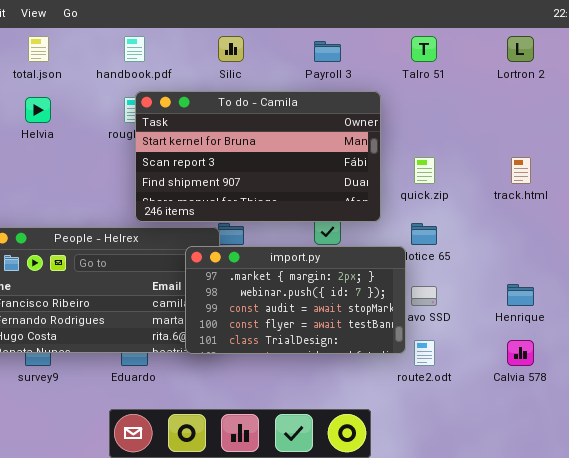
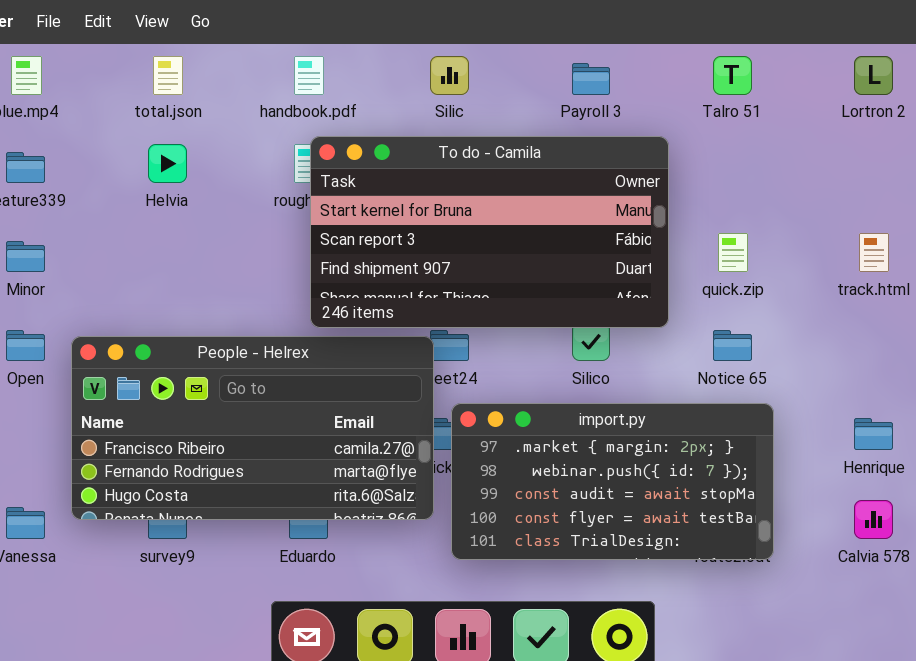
import.py: [185,246,406,354] -> [451,403,774,560], moved

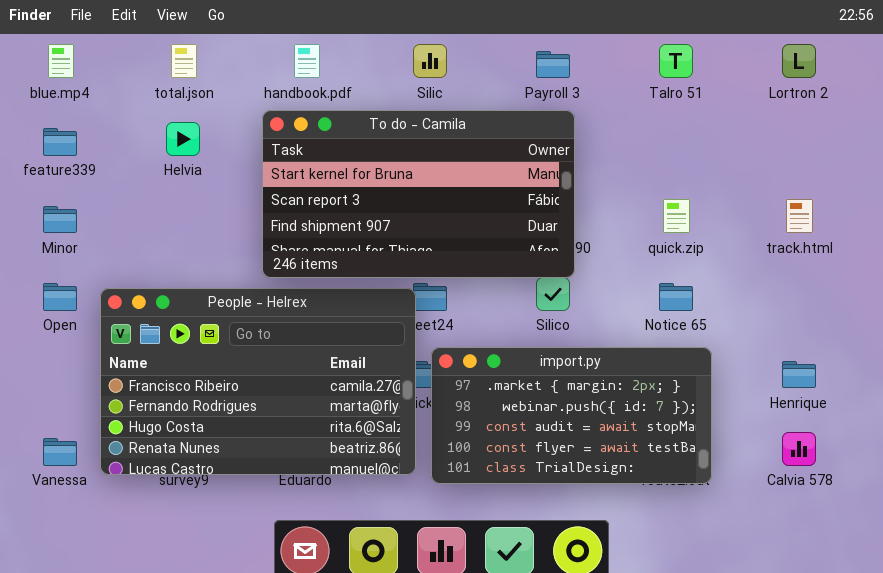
To do - Camila: [310,136,669,328] -> [262,110,575,278], moved
People - Helrex: [71,336,434,520] -> [100,288,416,475], resized

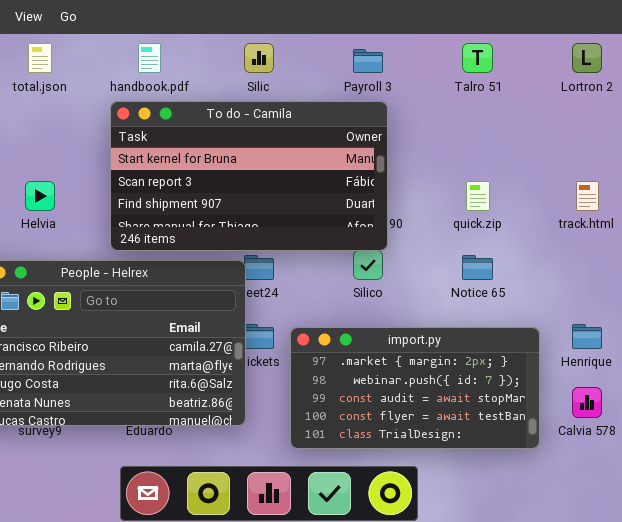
Helvia: [166,122,200,156] -> [25,181,55,211], moved
import.py: [431,347,712,484] -> [290,327,540,449], moved

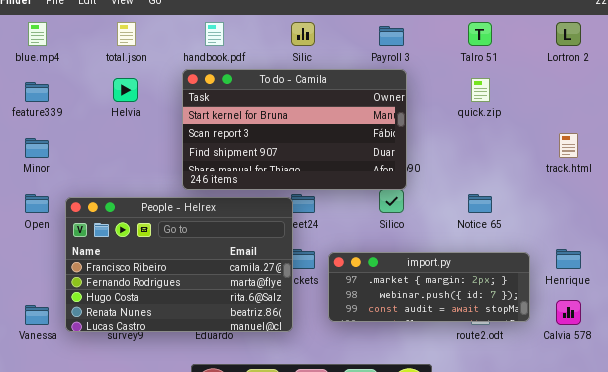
Helvia: [25,181,55,211] -> [113,78,138,102], moved
quick.zip: [466,181,490,211] -> [471,78,490,102], moved
import.py: [290,327,540,449] -> [328,252,530,322], resized

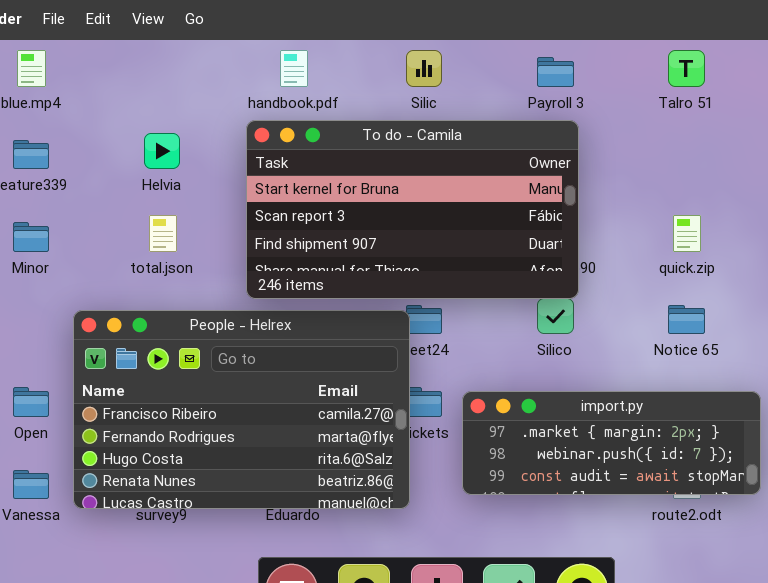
total.json: [117,22,136,46] -> [149,215,177,252], moved
quick.zip: [471,78,490,102] -> [673,215,701,252], moved
Open: [25,194,49,213] -> [13,387,49,417], moved

